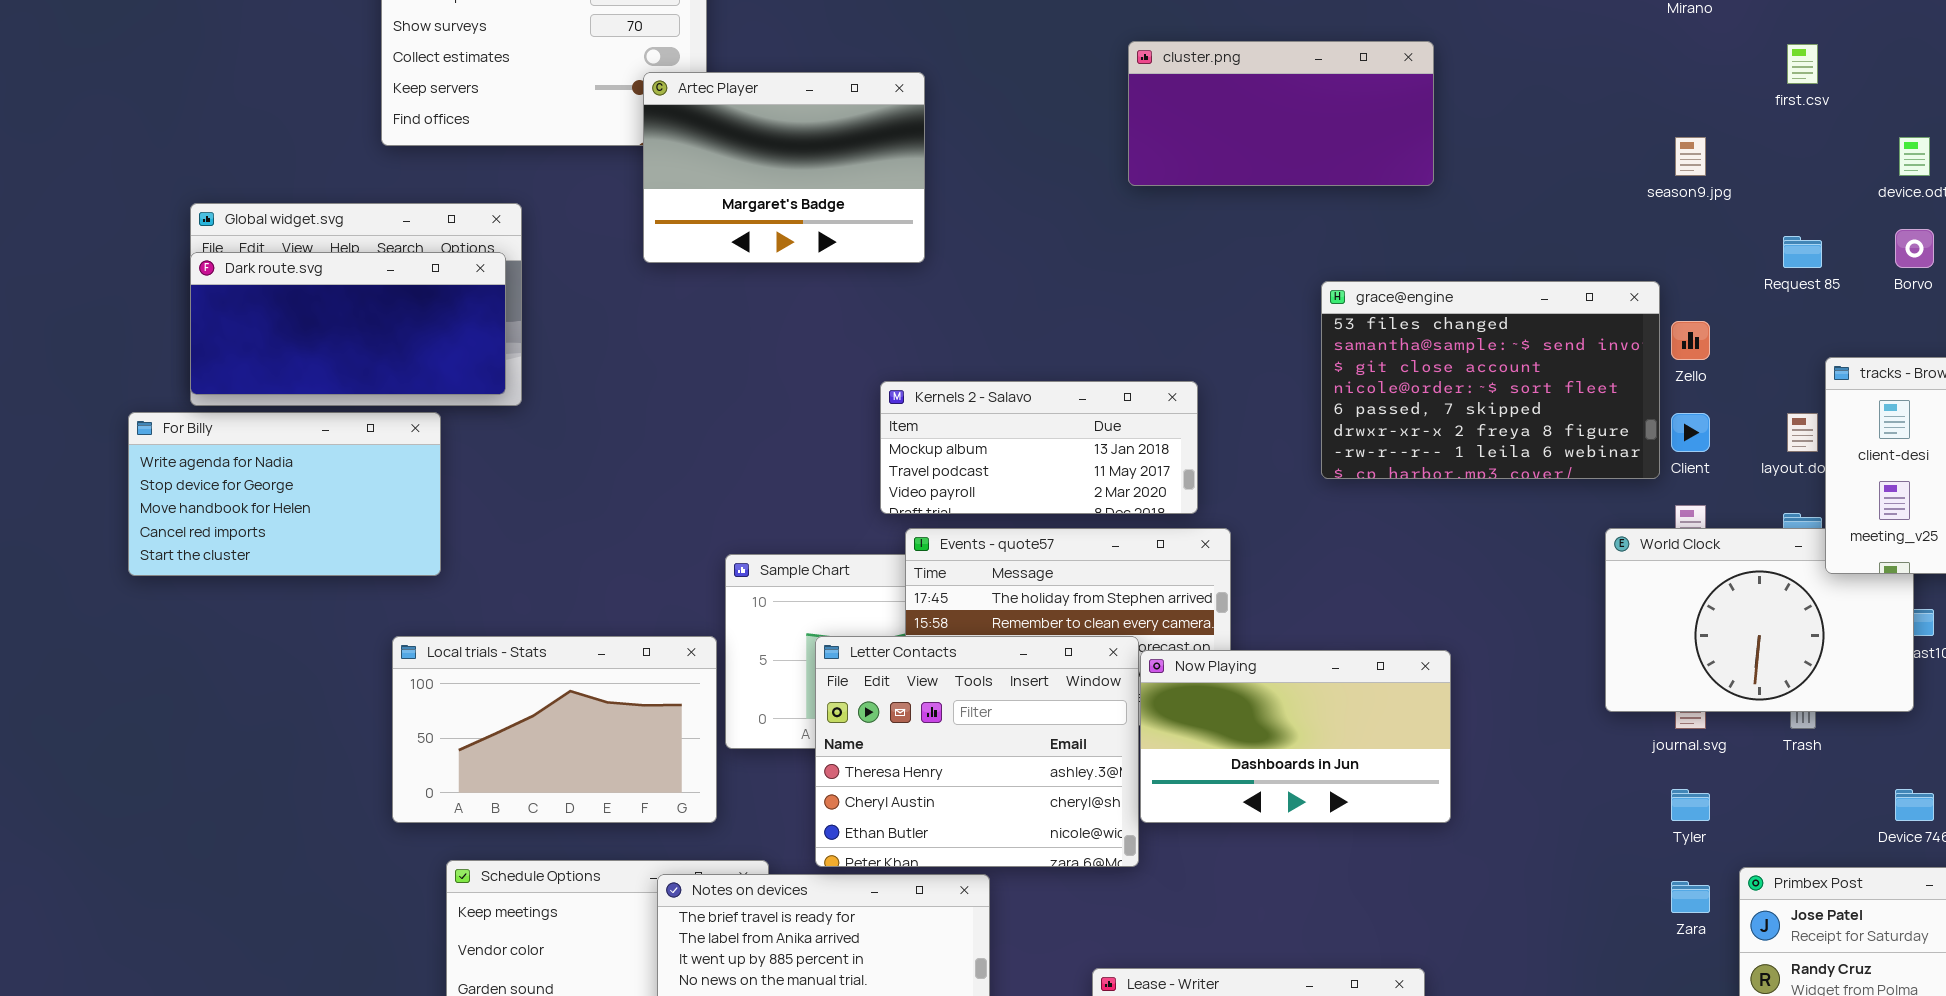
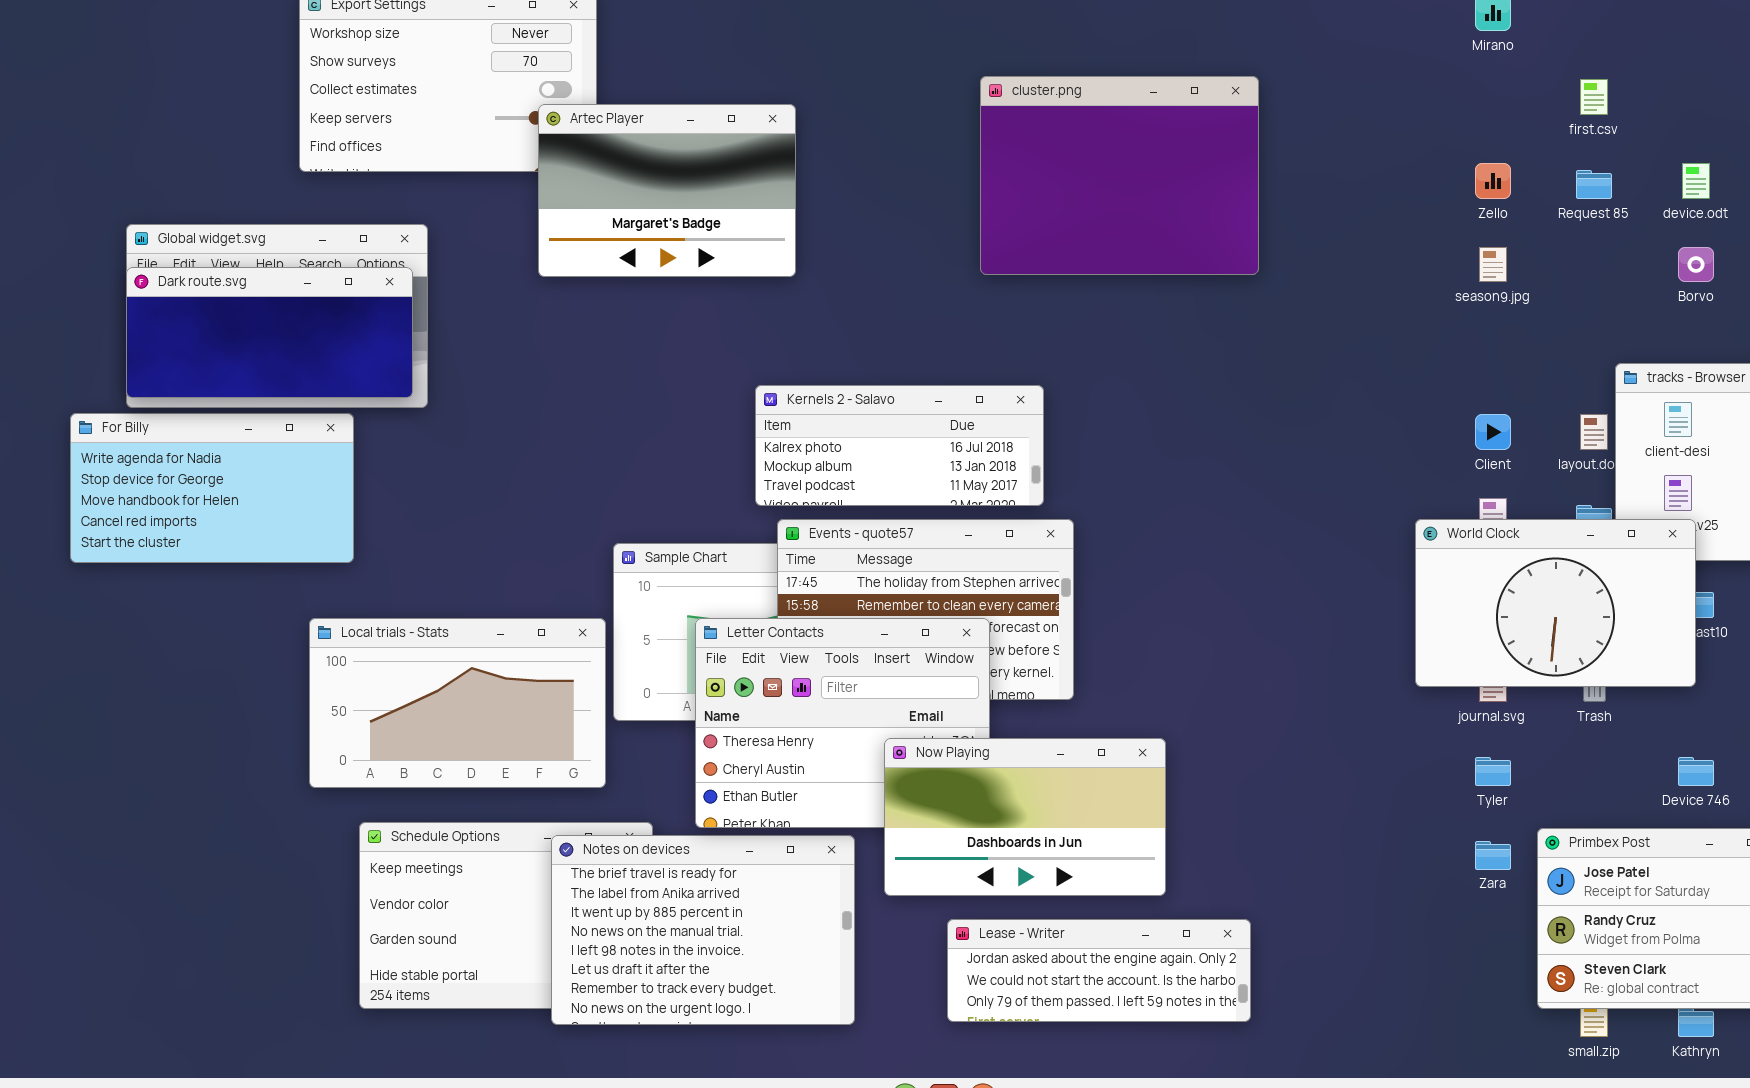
cluster.png: [1128,41,1434,186] -> [980,76,1259,275], resized
season9.jpg: [1675,137,1706,176] -> [1479,247,1507,282], moved
Request 85: [1783,236,1822,268] -> [1576,170,1612,199], moved
grace@engine: [1321,281,1660,479] -> none, closed
Zello: [1671,321,1710,360] -> [1475,163,1511,199], moved
Kernels 2 - Salavo: [880,381,1198,514] -> [755,385,1044,506], scrolled up 1 row
World Clock: [1605,528,1914,712] -> [1415,519,1696,687], raised
Now Playing: [1140,650,1451,823] -> [884,738,1166,896], moved

